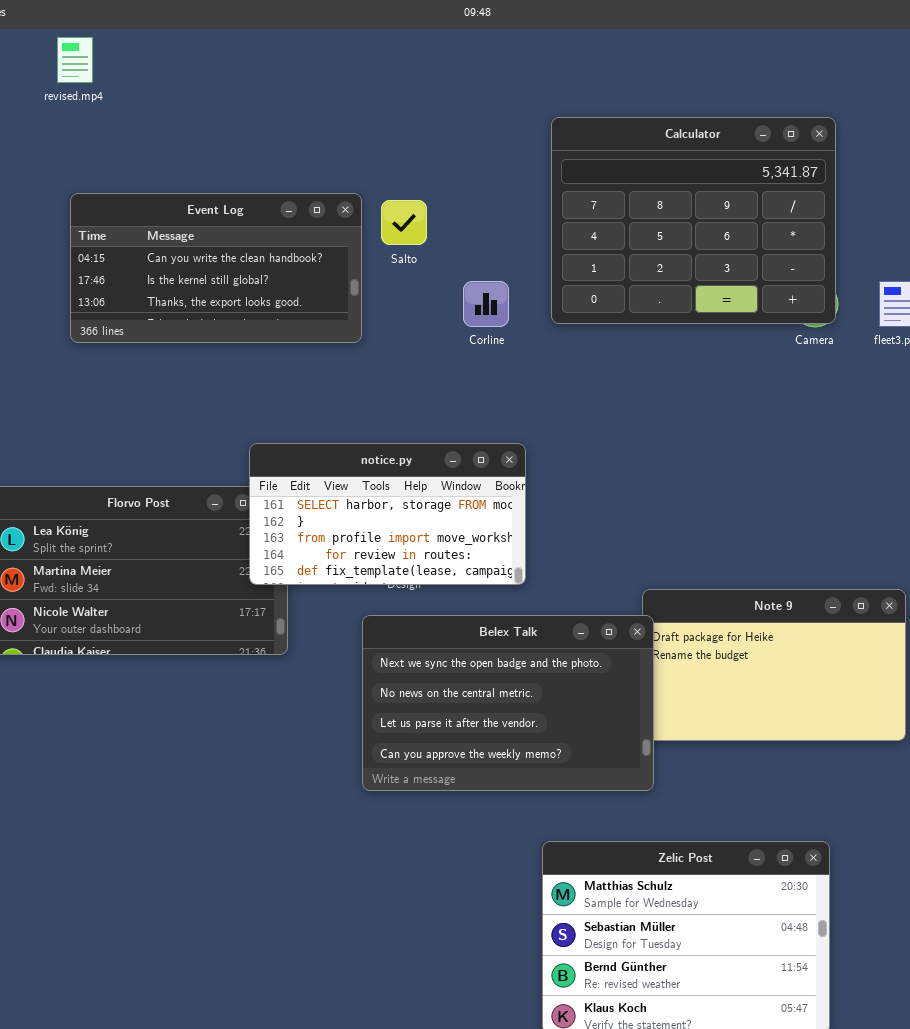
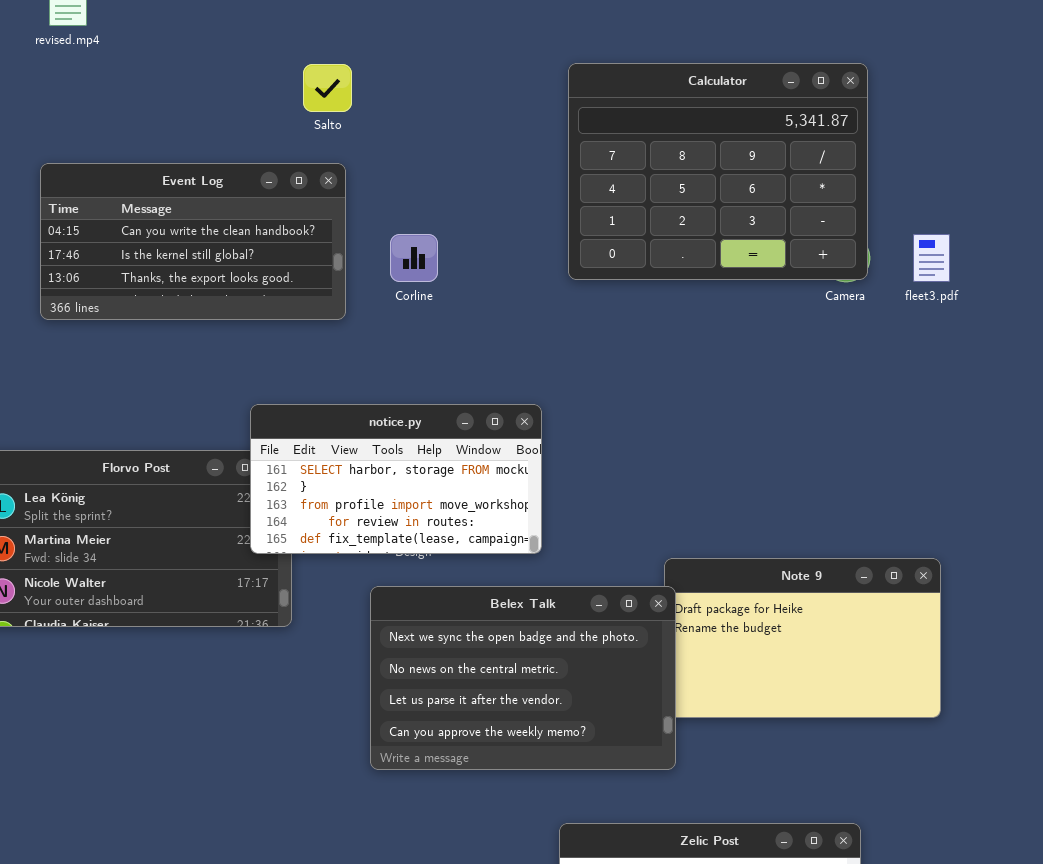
Event Log: [70,193,362,343] -> [40,163,346,320], moved
Salto: [381,200,427,245] -> [303,64,352,112], moved
Corline: [463,281,509,327] -> [390,234,438,282], moved

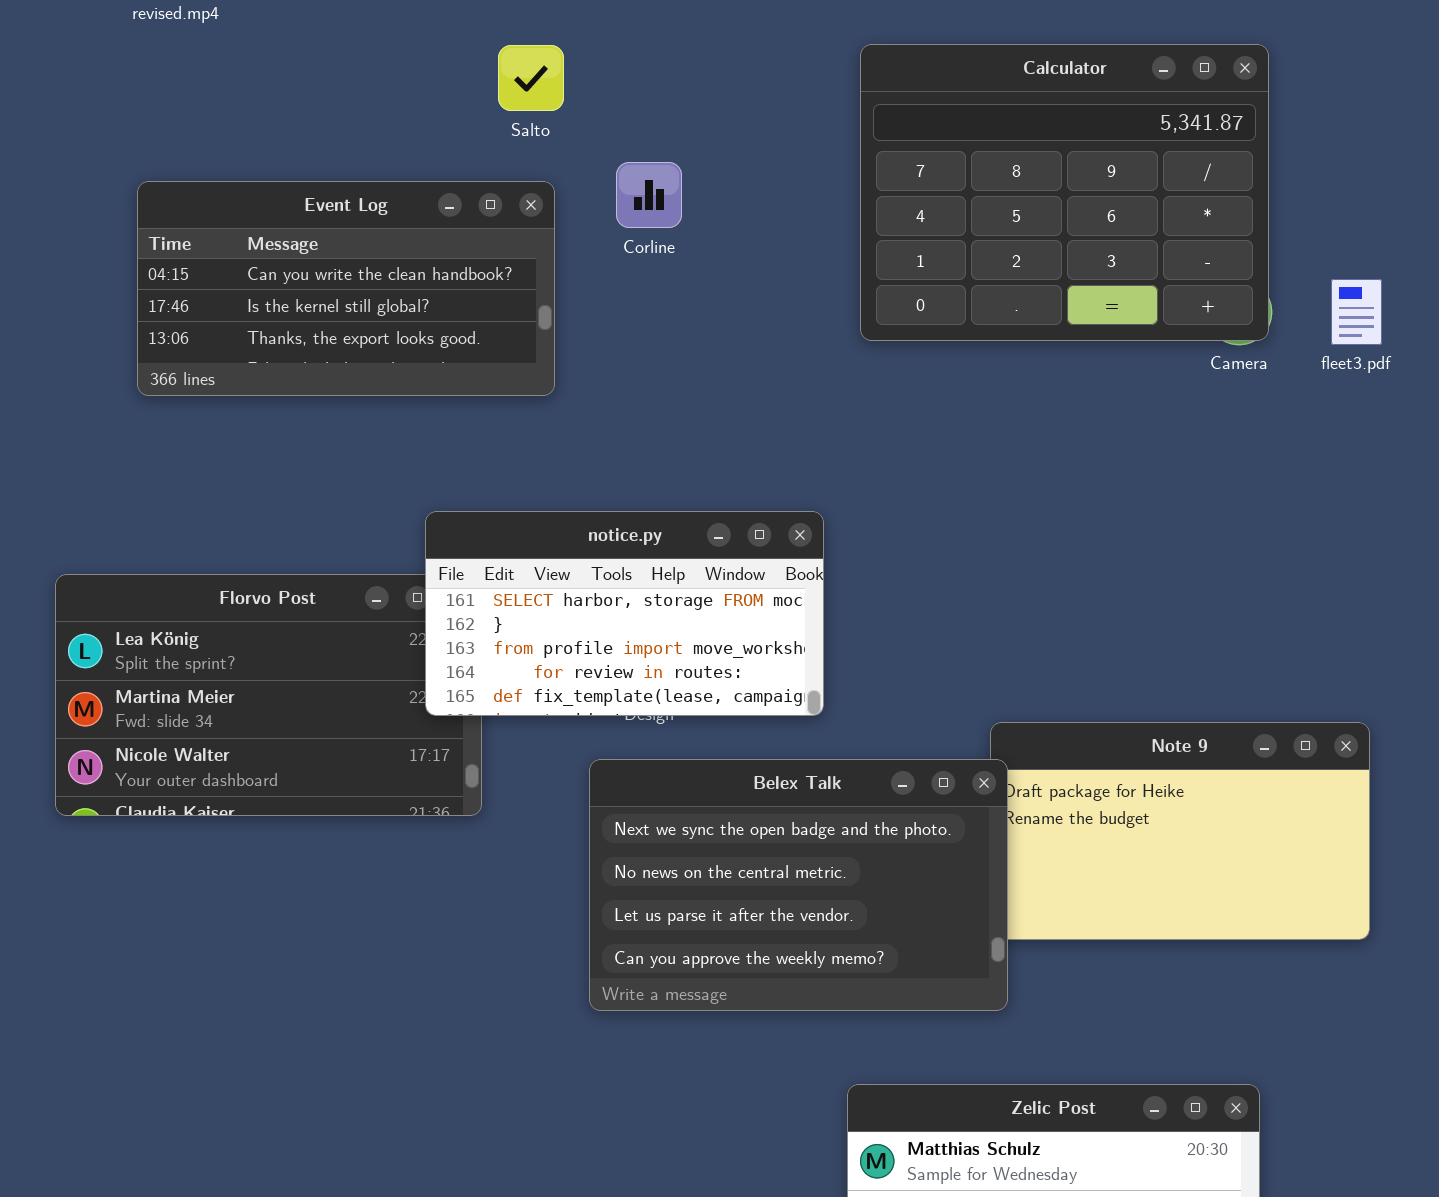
Corline: [390,234,438,282] -> [616,162,682,228], moved

